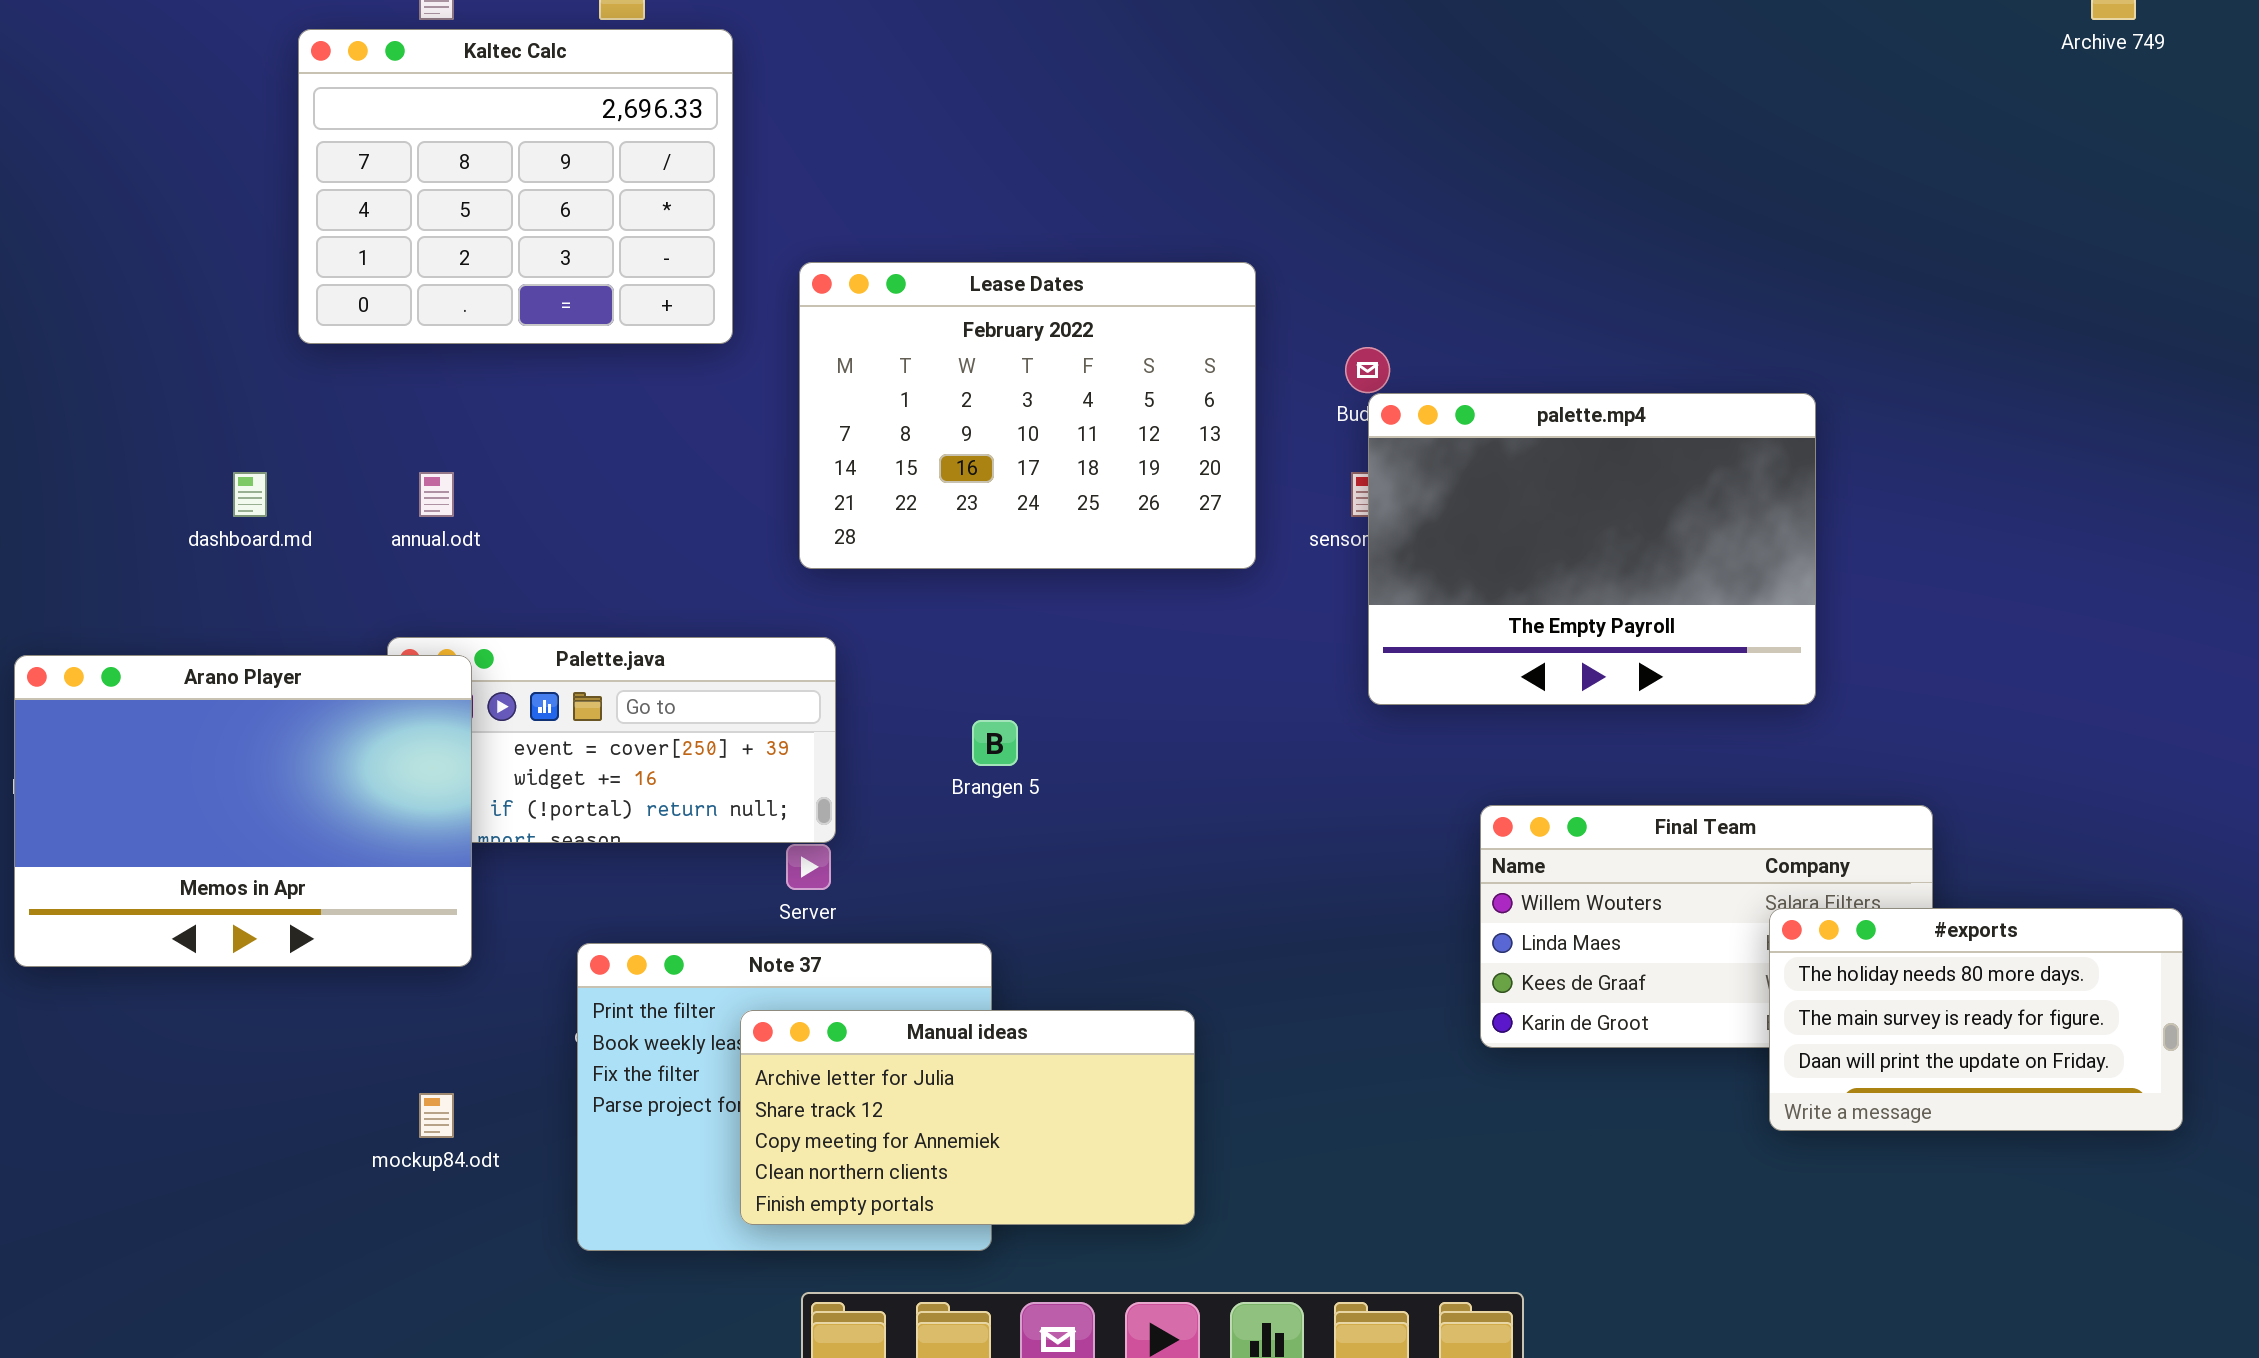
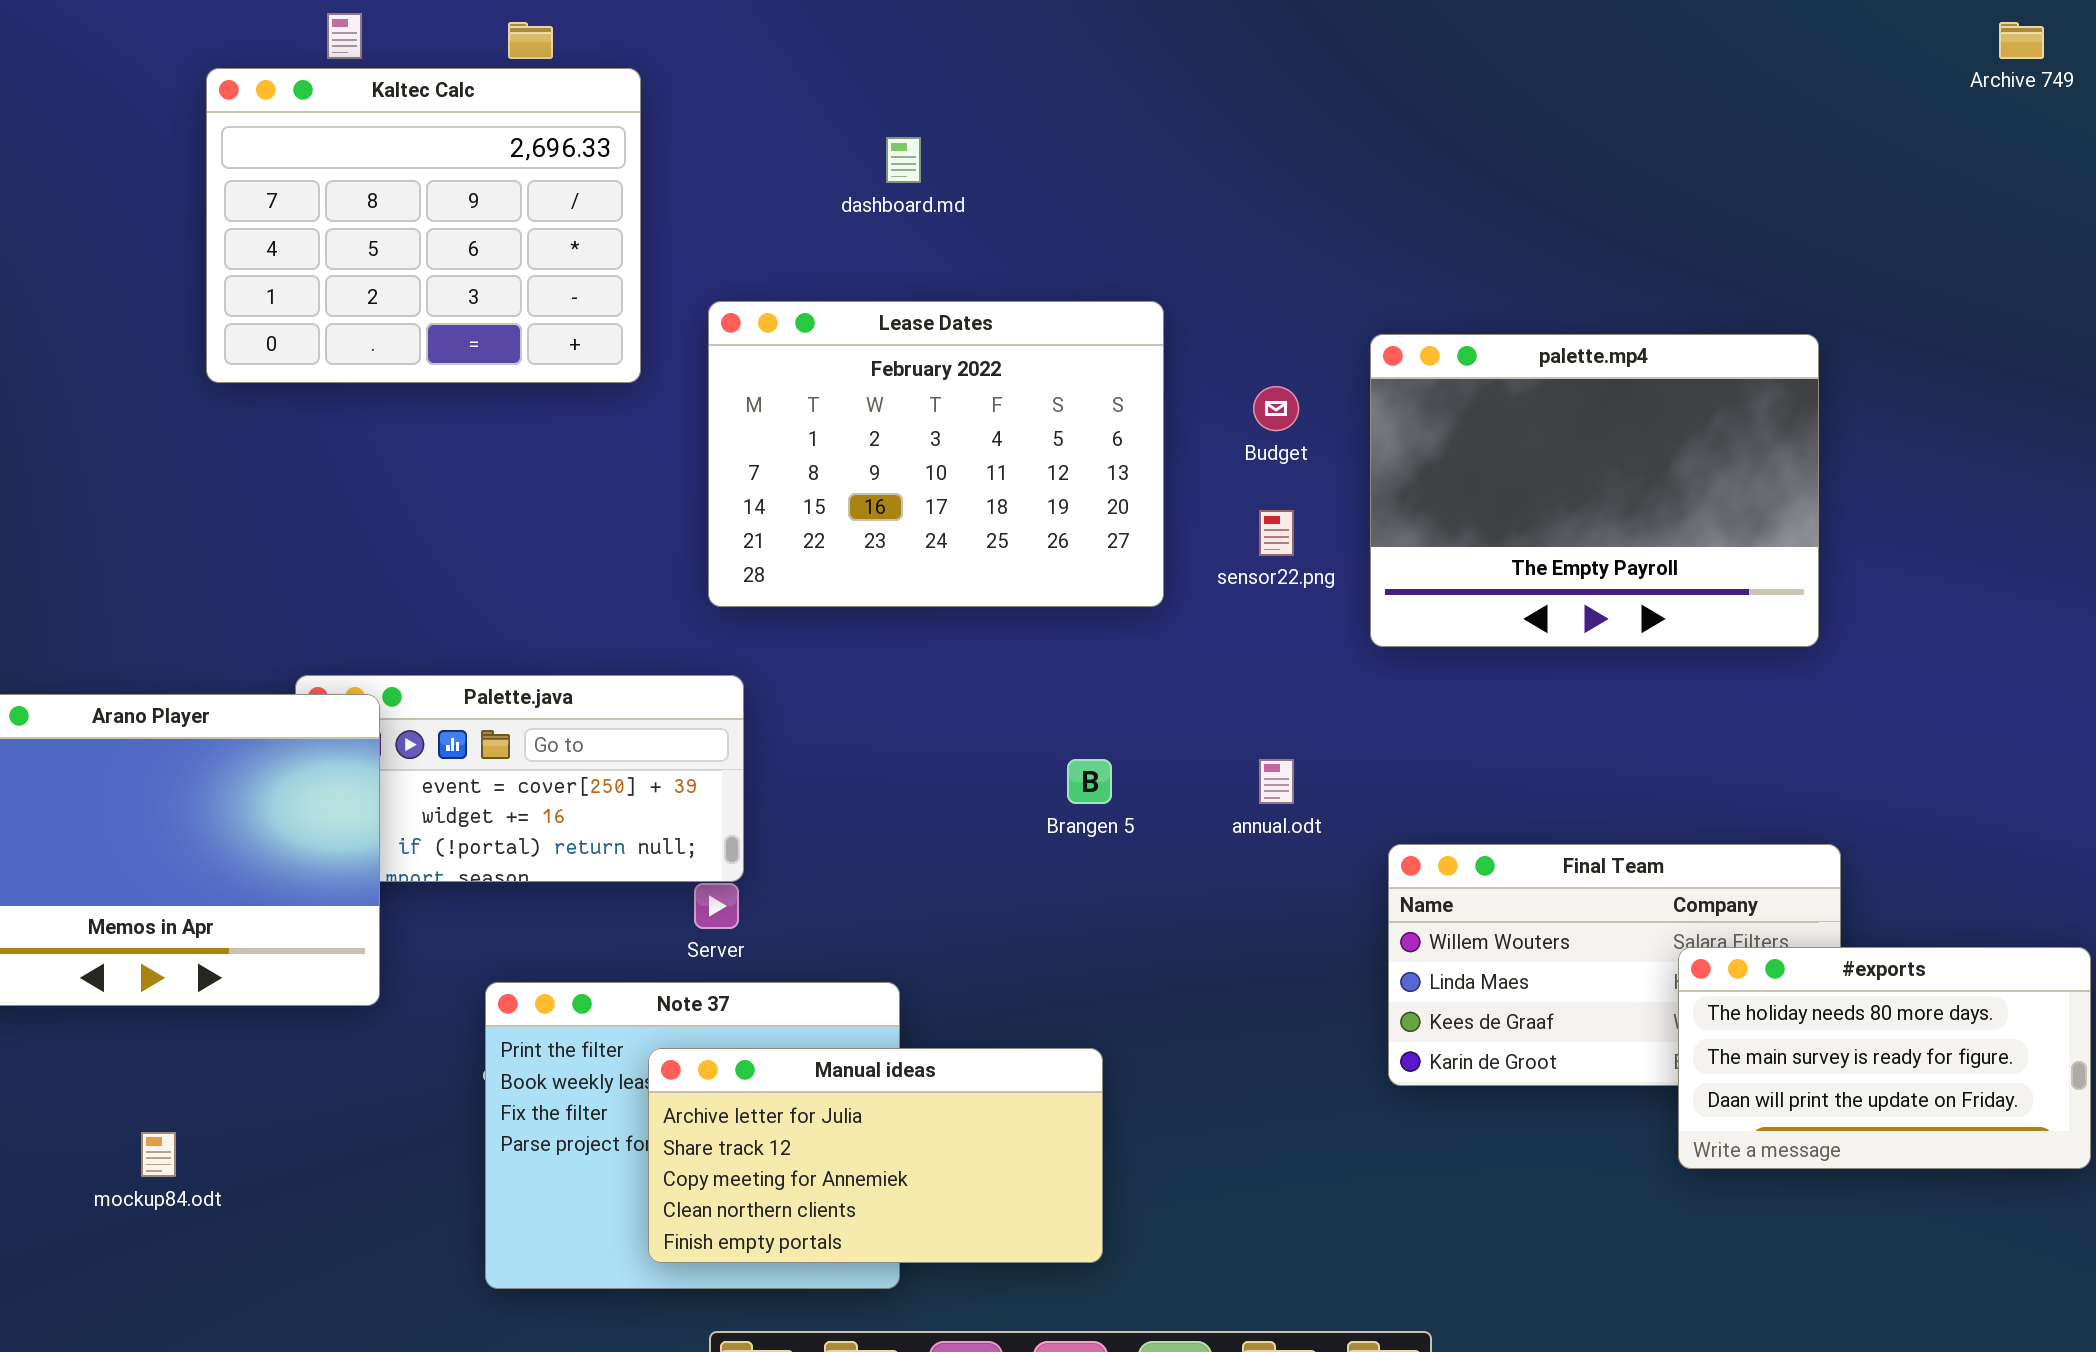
palette.mp4: [1368,393,1816,705] -> [1370,334,1819,647], moved
dashboard.md: [233,472,267,517] -> [886,137,921,183], moved
annual.odt: [419,472,454,517] -> [1259,759,1294,804], moved
Brangen 5: [972,720,1018,766] -> [1067,759,1112,804], moved
mockup84.odt: [419,1093,454,1138] -> [141,1132,176,1177], moved

